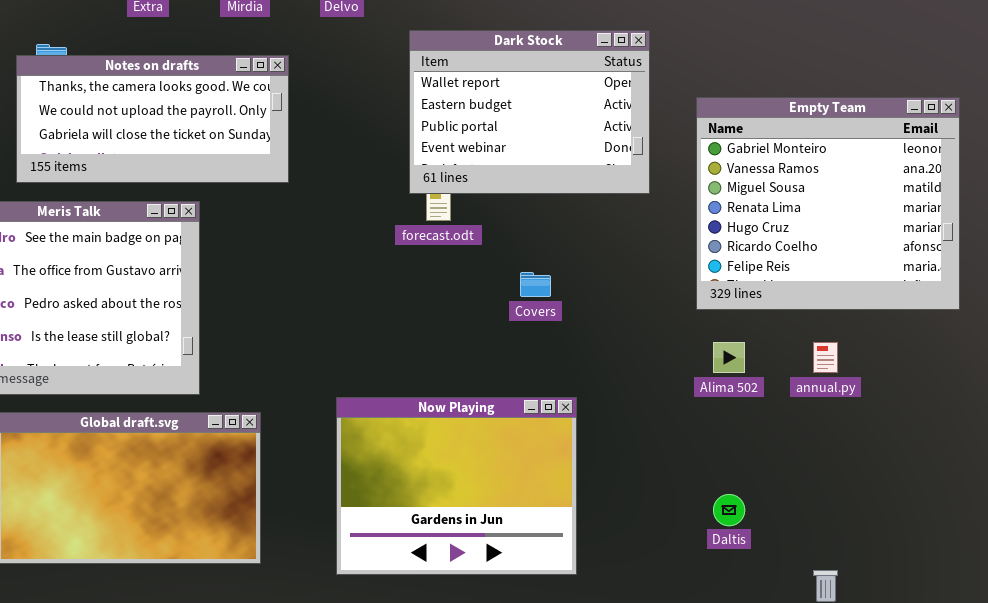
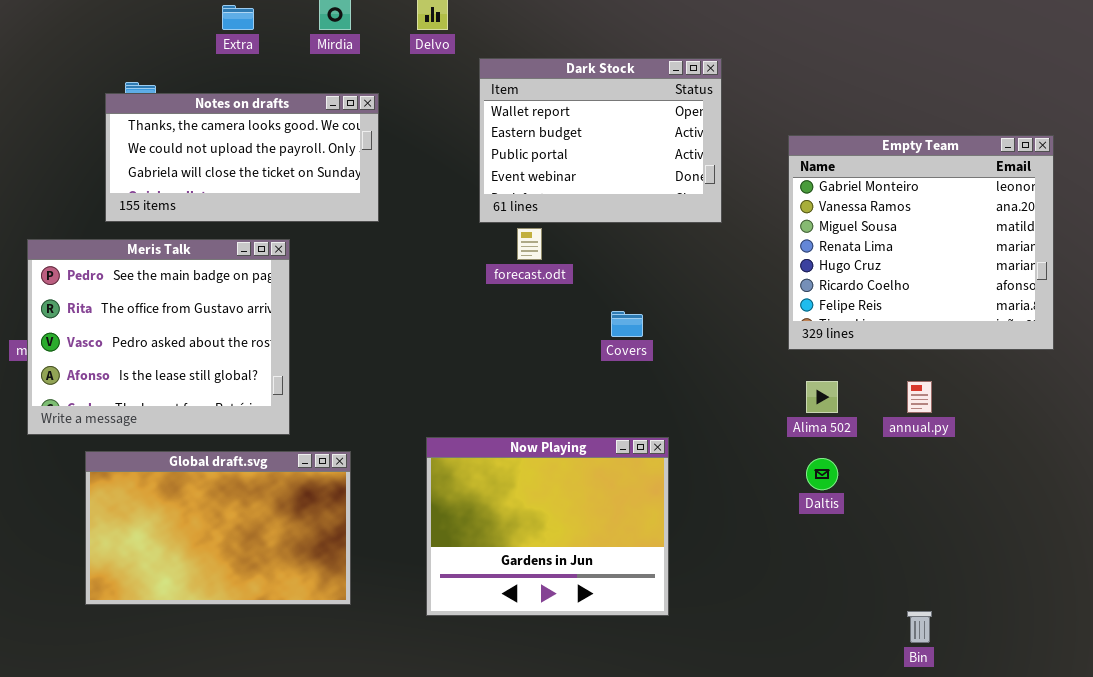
Dark Stock: [409,30,650,194] -> [479,58,722,223], moved
Daltis: [713,494,745,526] -> [806,458,838,490], moved

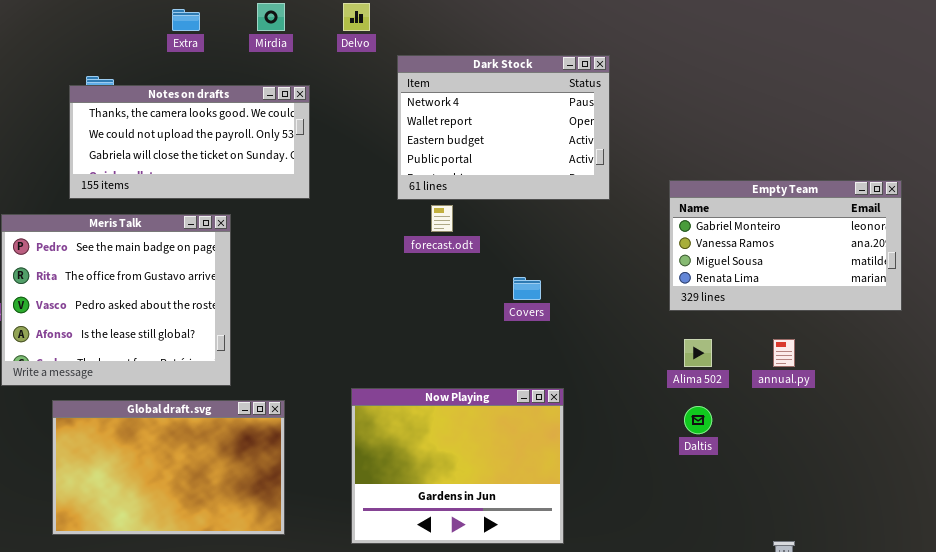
Dark Stock: [479,58,722,223] -> [397,55,610,200], scrolled up 1 row
Empty Team: [788,135,1054,350] -> [669,180,902,311], resized

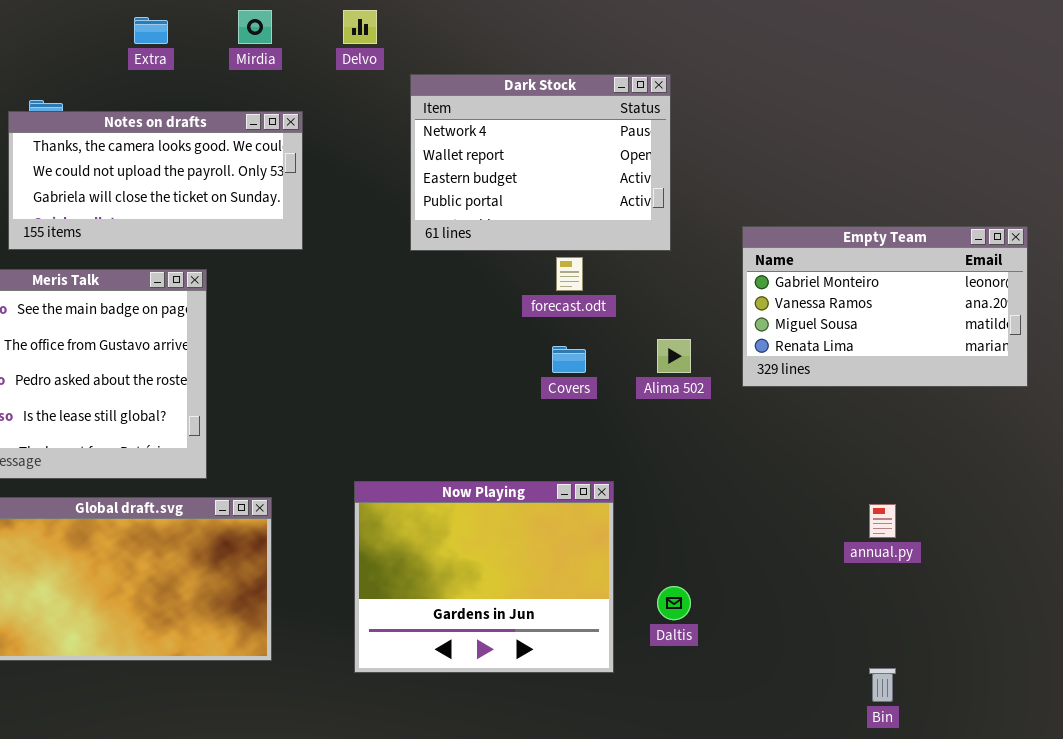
forecast.odt: [431,205,453,232] -> [556,257,583,291], moved
Alima 502: [684,339,712,367] -> [657,339,691,373], moved
annual.py: [773,339,795,367] -> [869,504,896,538], moved
Daltis: [684,406,712,434] -> [657,586,691,620], moved

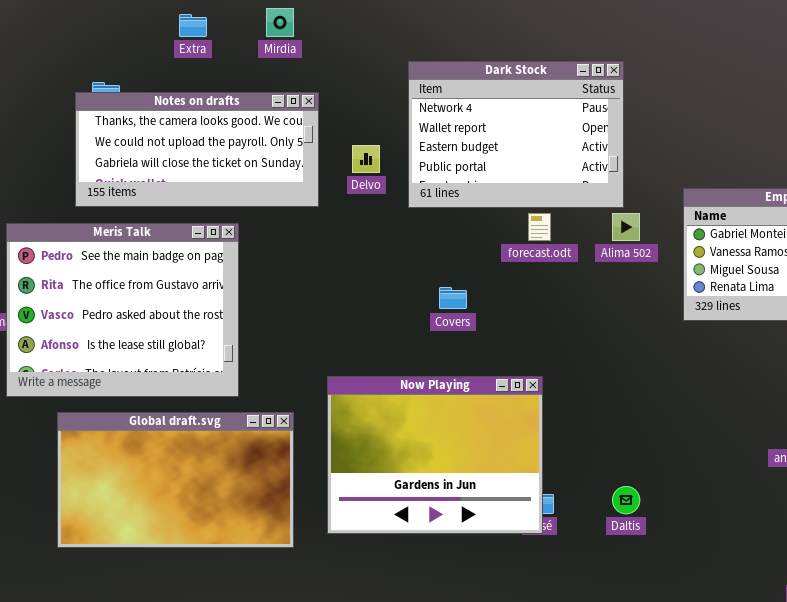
Delvo: [343,10,377,44] -> [352,145,380,173], moved
Alima 502: [657,339,691,373] -> [612,213,640,241], moved
Covers: [552,346,586,373] -> [439,287,467,309], moved
Now Playing: [354,481,614,673] -> [327,376,543,534], moved

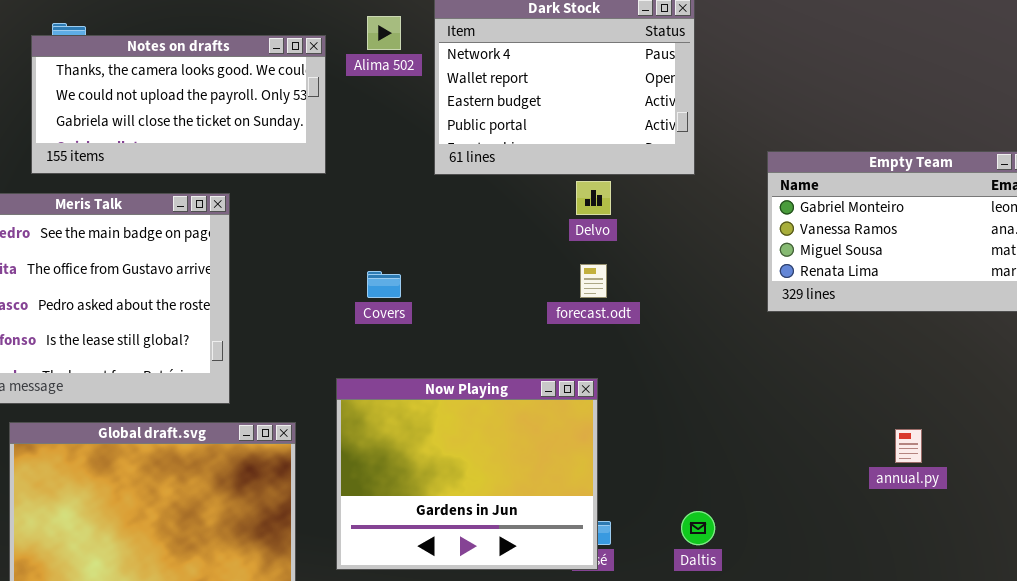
Delvo: [352,145,380,173] -> [576,181,611,215], moved
forecast.odt: [528,213,551,241] -> [580,264,607,298], moved
Alima 502: [612,213,640,241] -> [367,16,401,50], moved
Covers: [439,287,467,309] -> [367,271,401,298], moved

